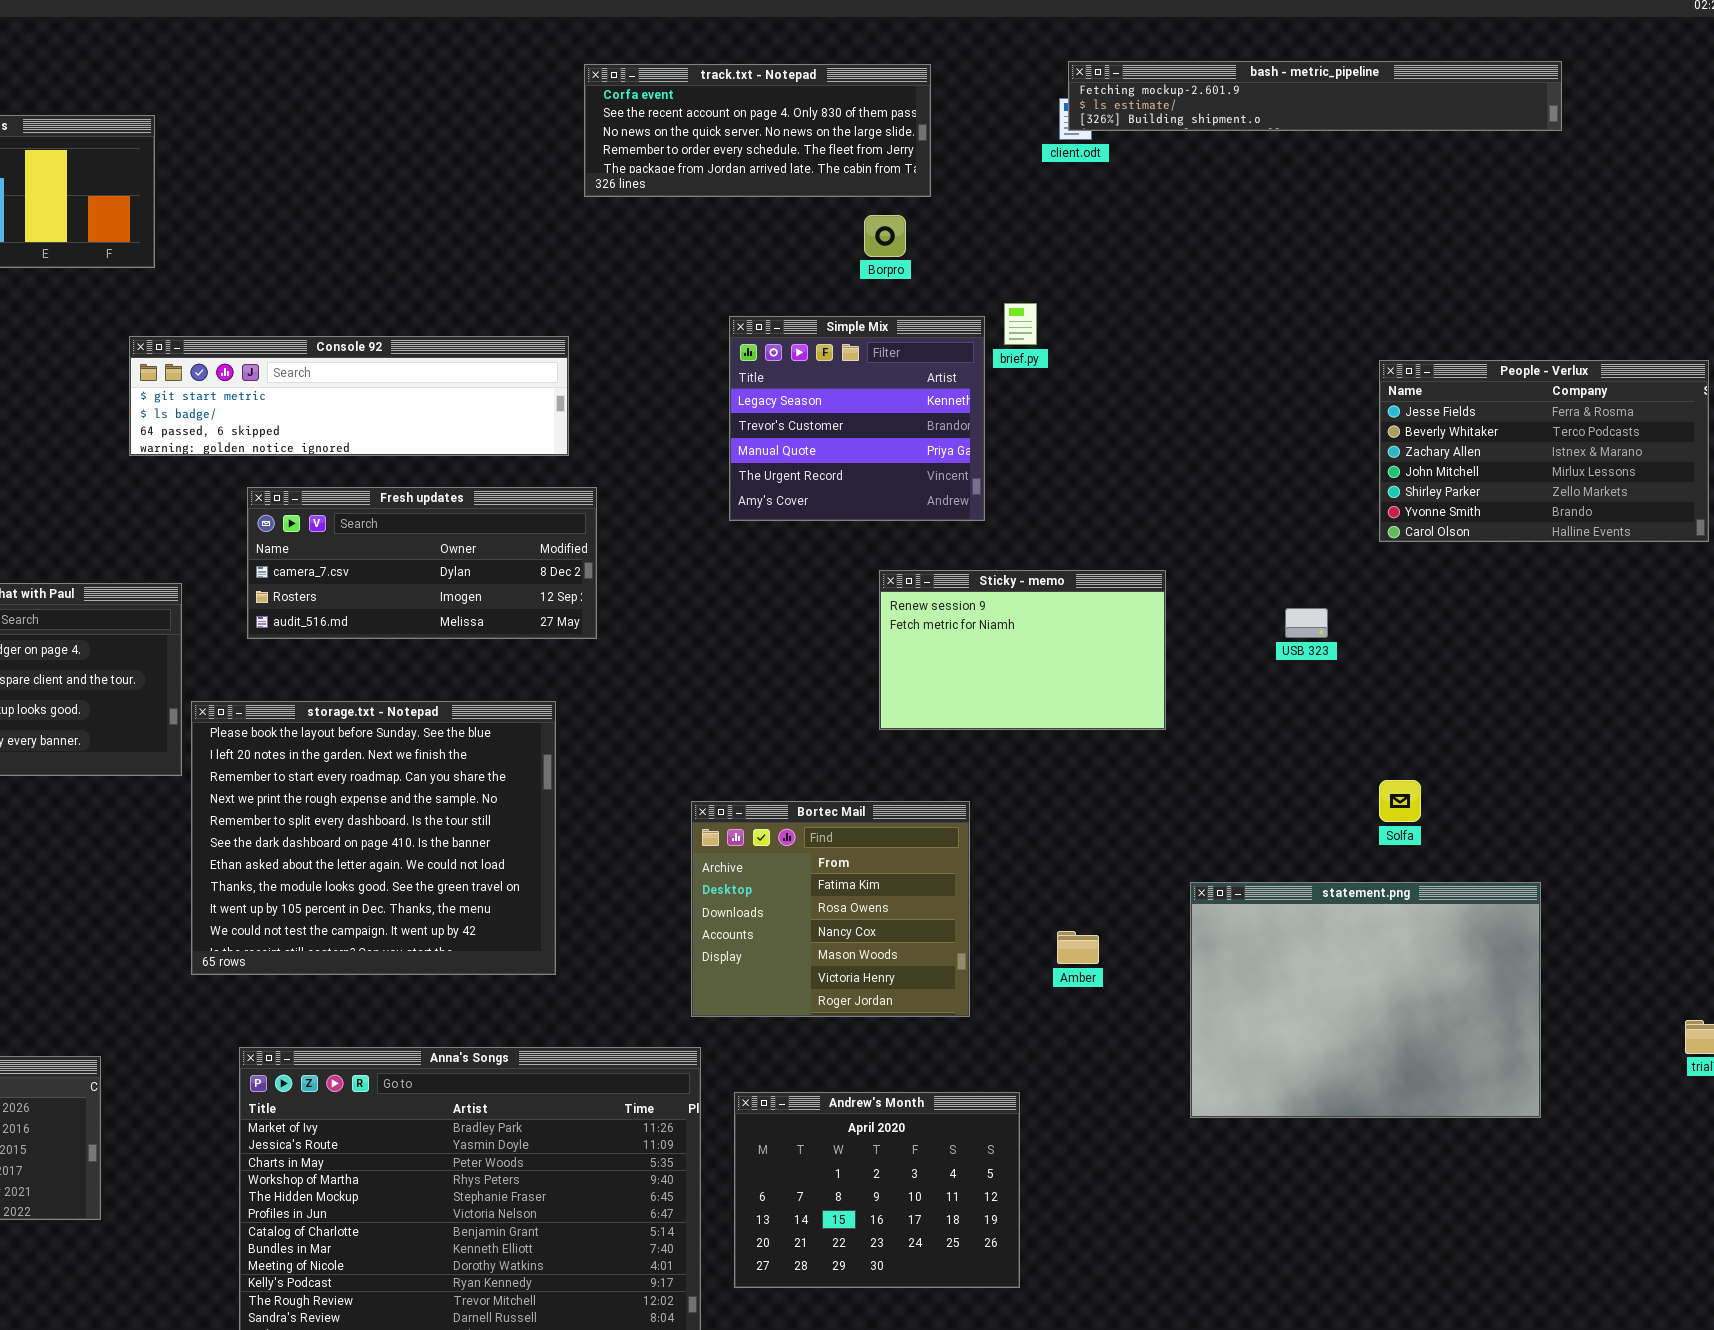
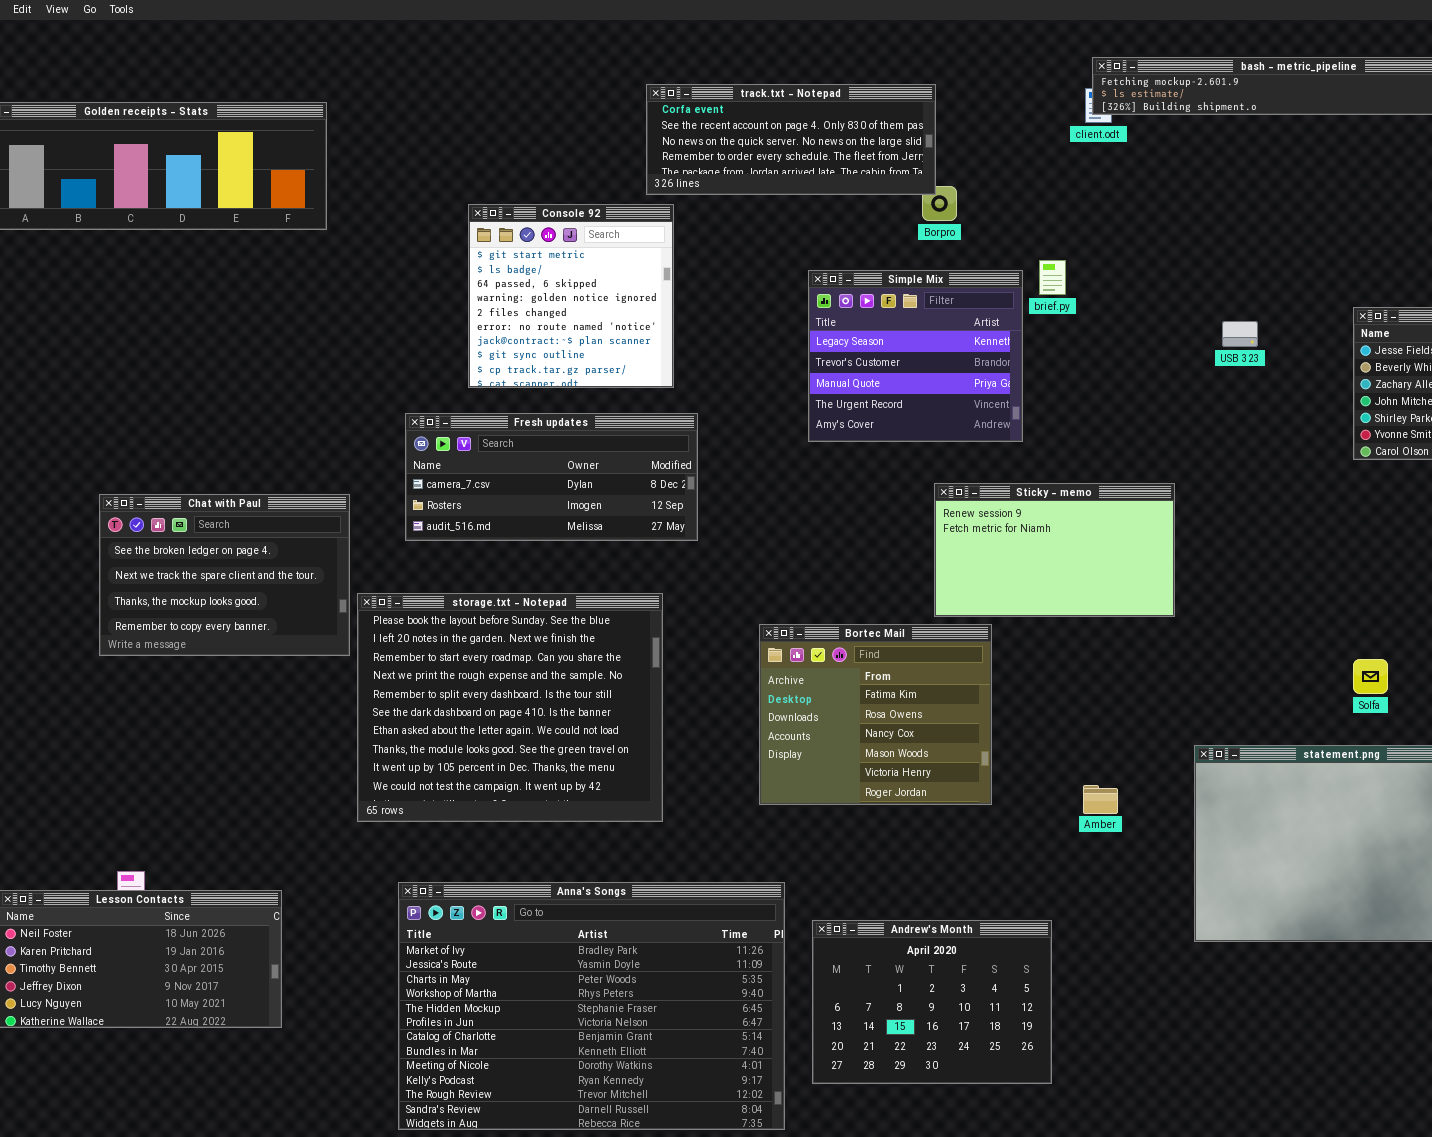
track.txt - Notepad: [584,64,931,197] -> [646,84,936,195], moved
Console 92: [129,336,569,456] -> [468,204,674,388], resized
USB 323: [1285,608,1328,638] -> [1222,321,1258,347], moved
Bortec Mail: [691,801,970,1017] -> [759,624,992,805], moved

